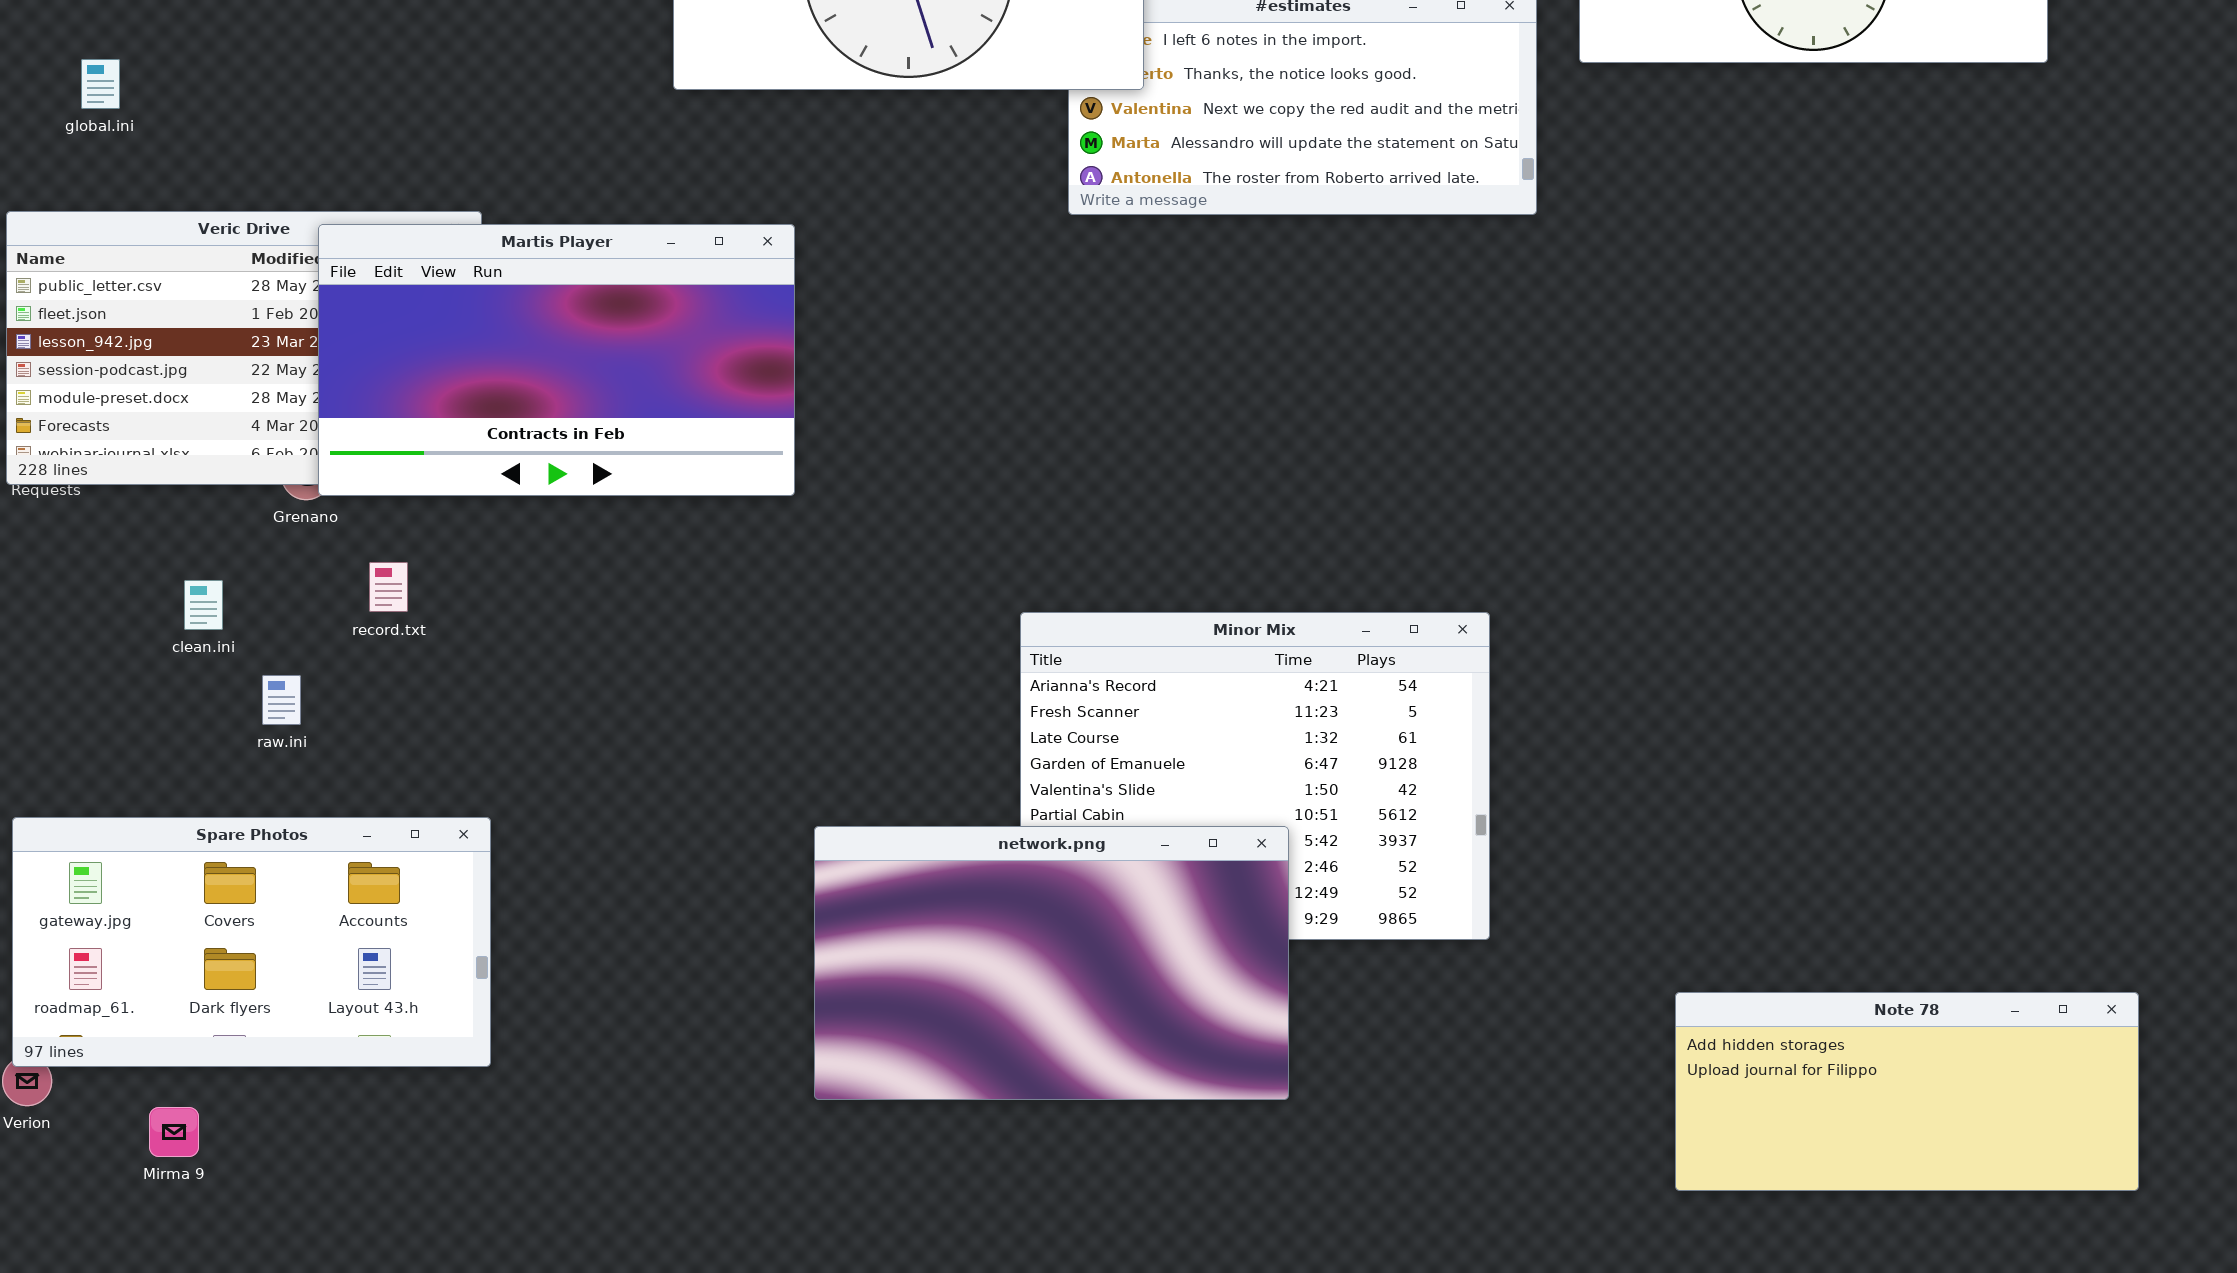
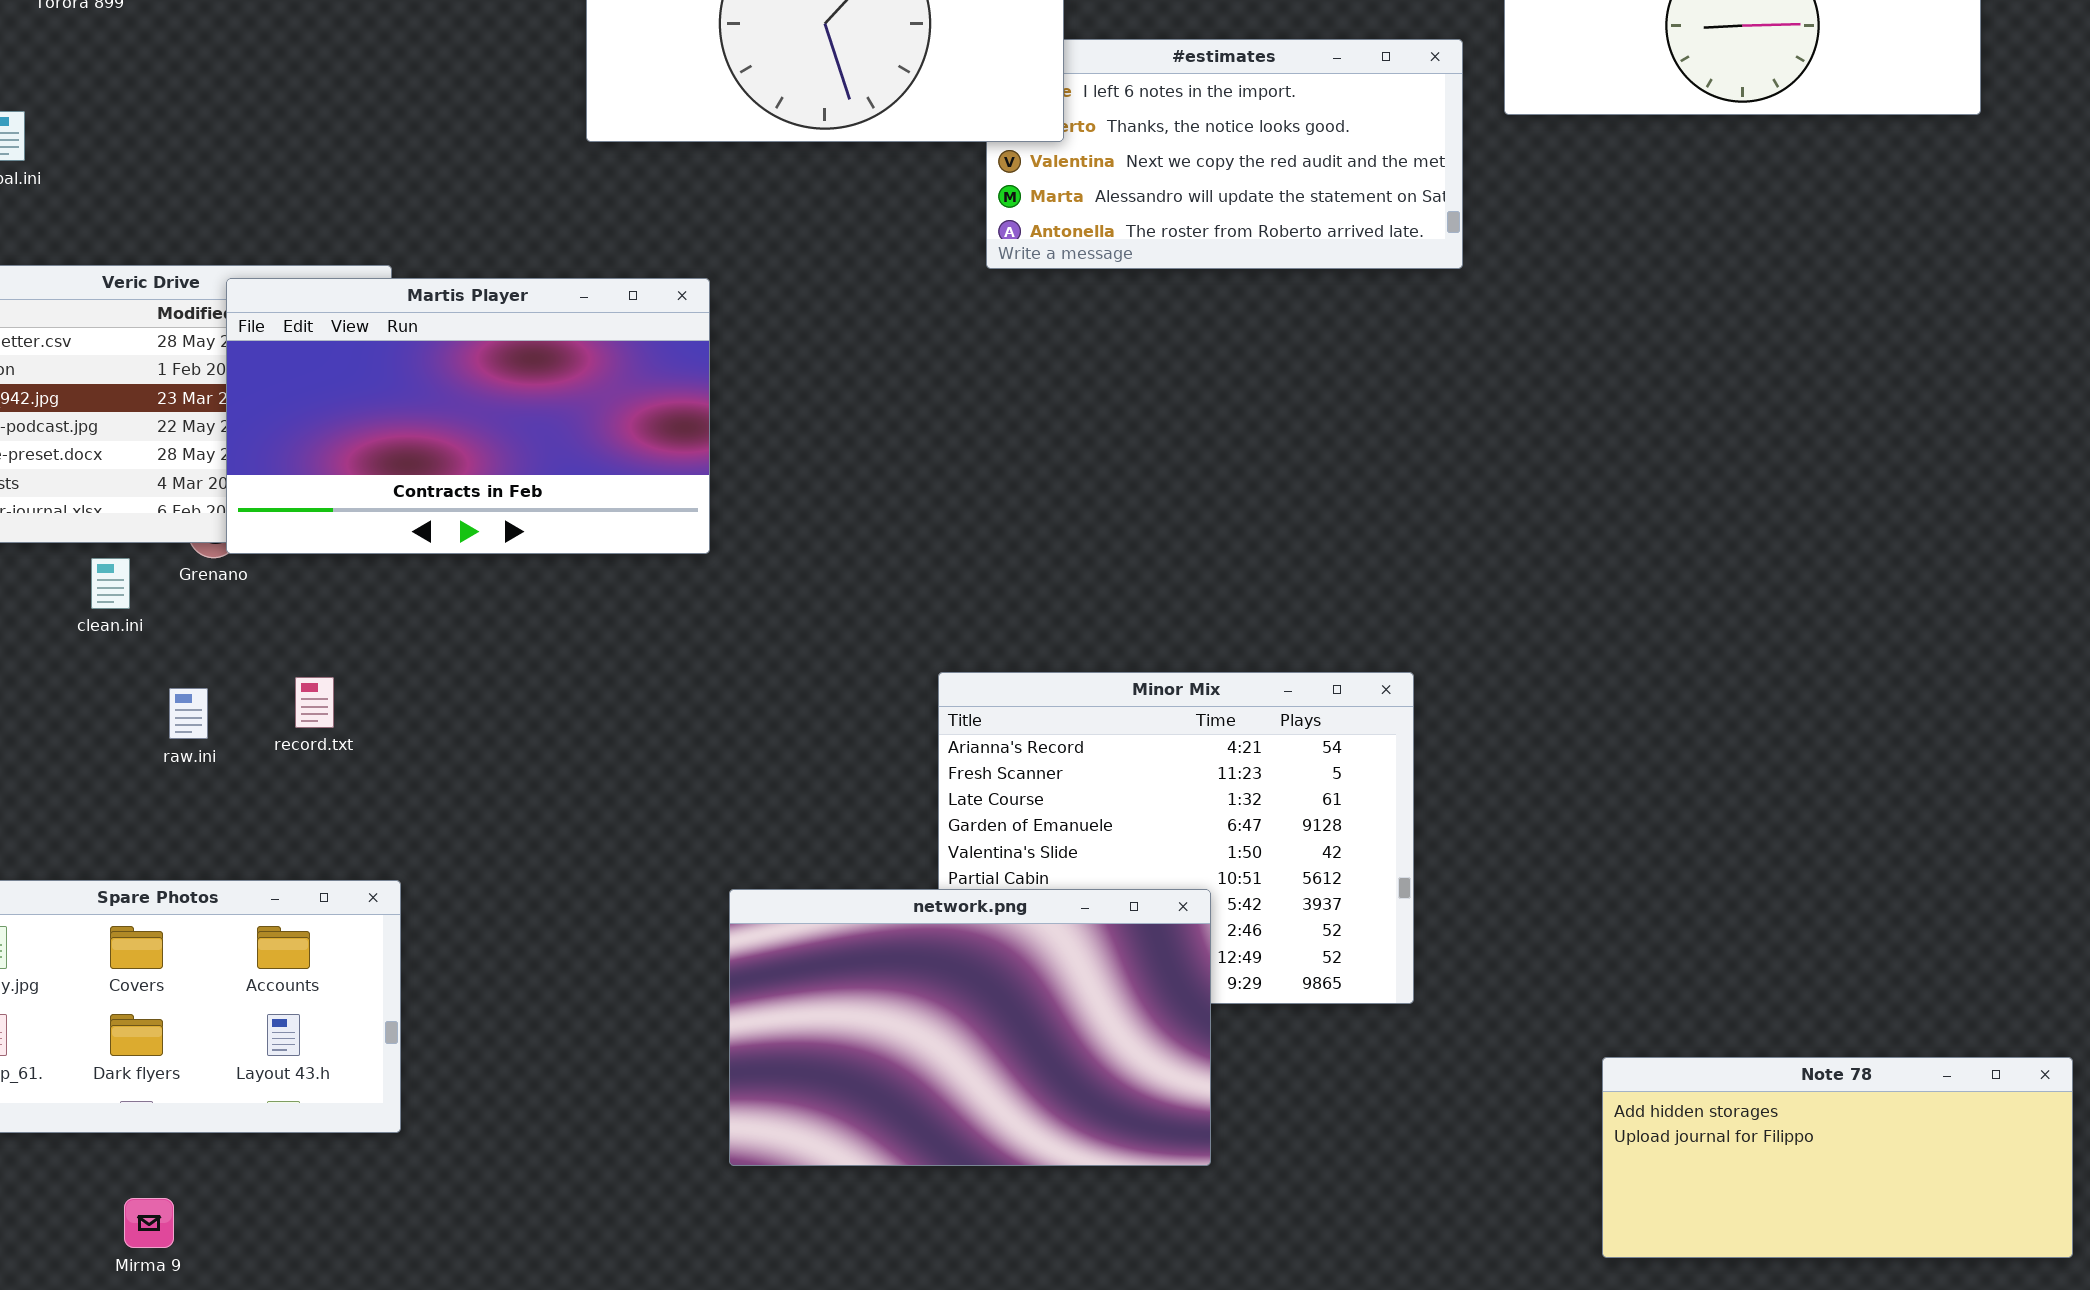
record.txt: [369,562,408,612] -> [295,677,334,728], moved
clean.ini: [184,580,223,630] -> [91,558,130,609], moved
raw.ini: [262,675,301,725] -> [169,688,208,739], moved
Mirma 9: [149,1107,199,1157] -> [124,1198,174,1248], moved

